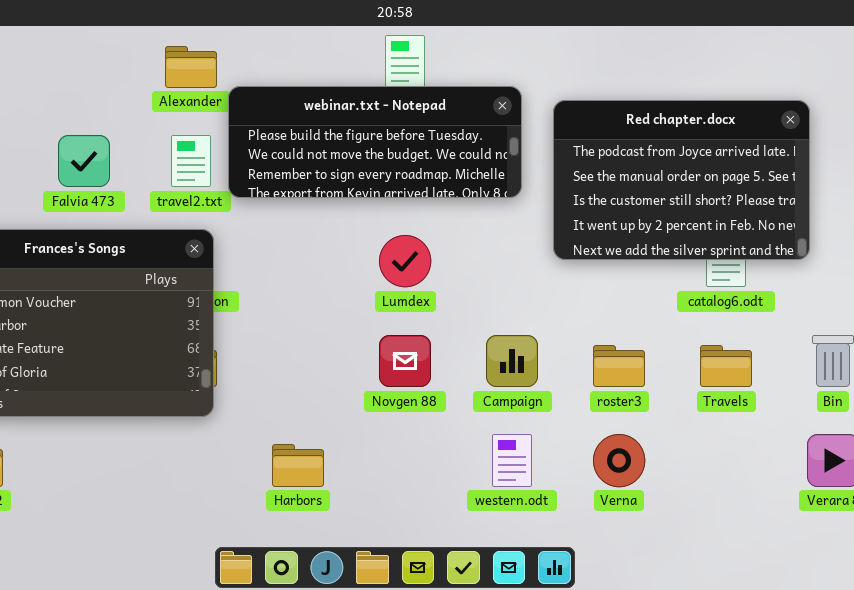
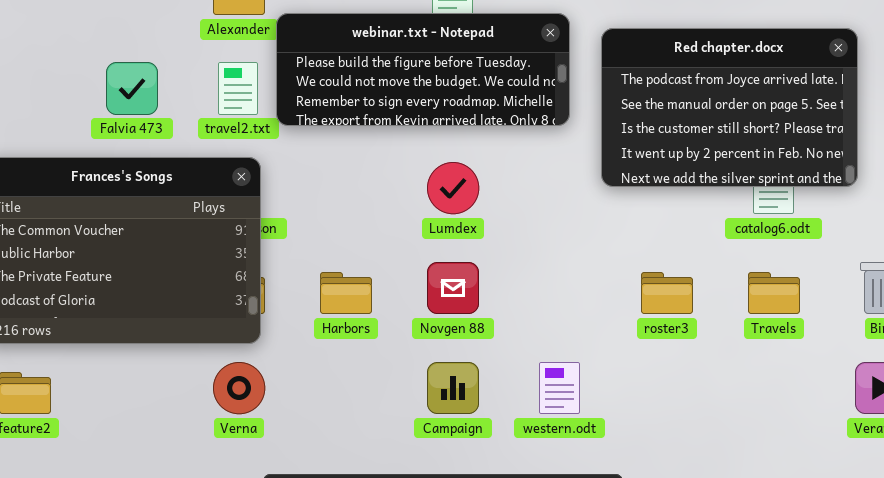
Campaign: [486,335,538,387] -> [427,362,479,414], moved
Verna: [593,434,645,487] -> [213,362,265,414], moved
Harbors: [272,444,324,487] -> [320,272,372,314], moved

